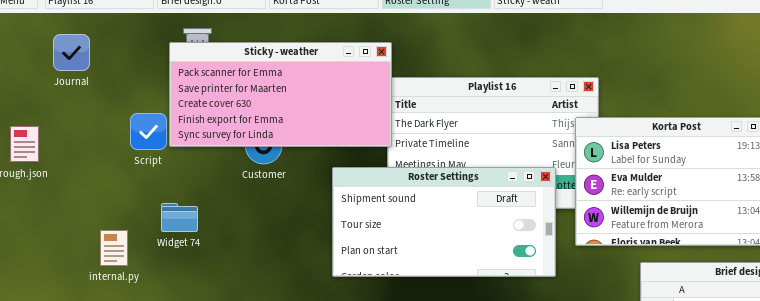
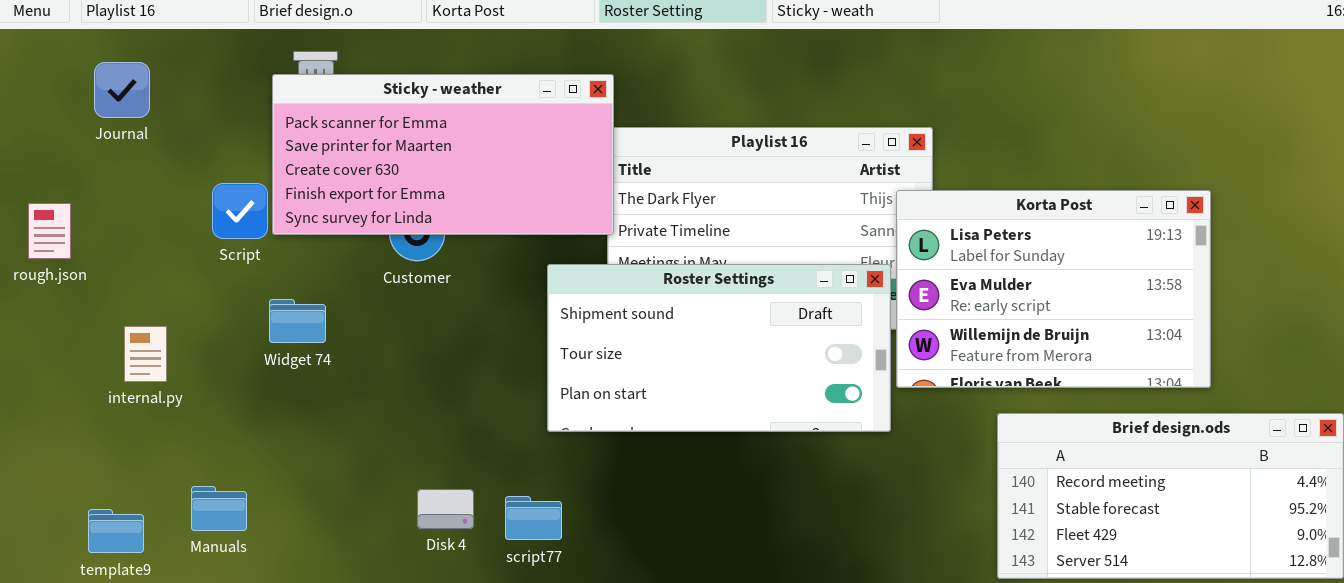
Roster Settings: [332,167,556,277] -> [547,264,891,432], moved
Widget 74: [161,203,198,232] -> [269,299,326,343], moved
internal.py: [100,230,128,266] -> [124,326,167,382], moved

